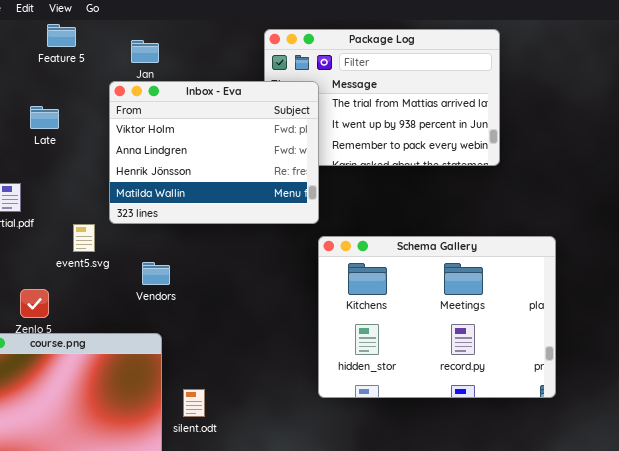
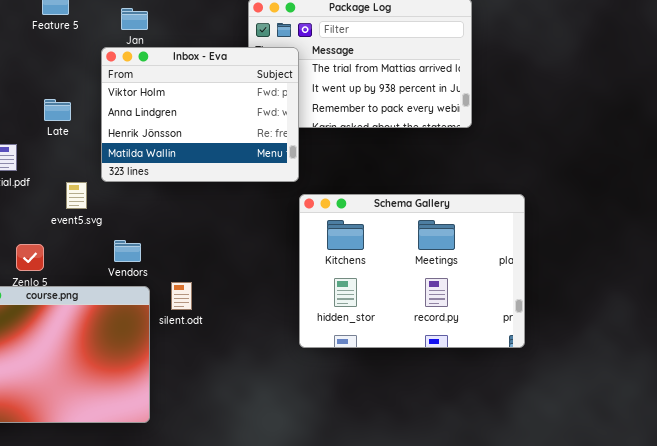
Late: [30,106,59,129] -> [44,99,71,121], moved
Vendors: [142,262,170,285] -> [114,240,141,262], moved
silent.odt: [183,389,205,417] -> [171,282,192,310], moved

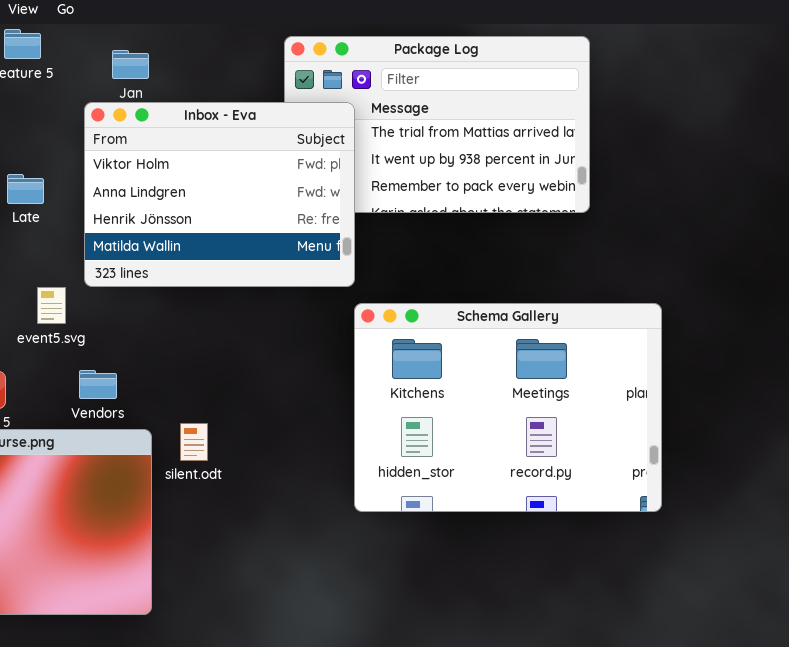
Vendors: [114,240,141,262] -> [79,370,117,399], moved

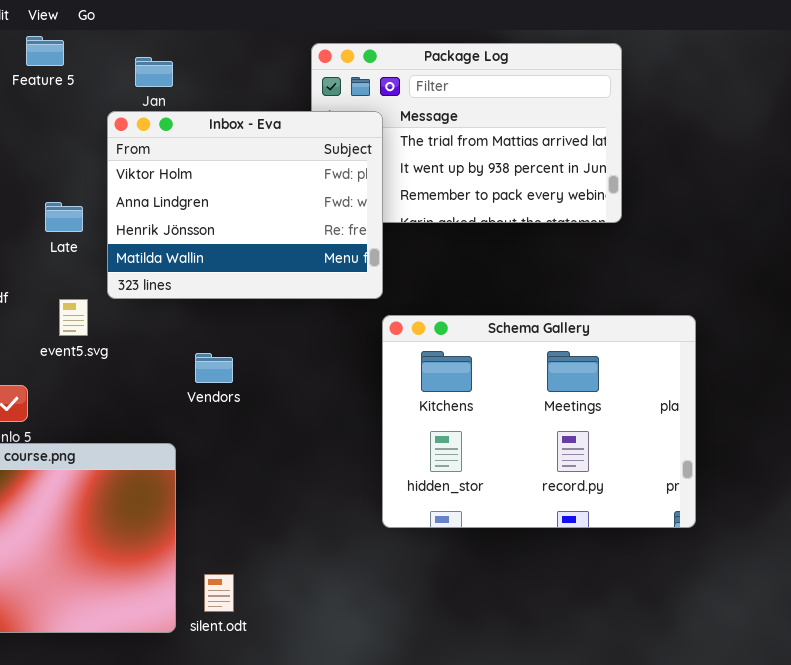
Late: [7,174,44,204] -> [45,202,83,232], moved
Vendors: [79,370,117,399] -> [195,353,233,383], moved
silent.odt: [180,423,208,461] -> [204,574,234,612], moved

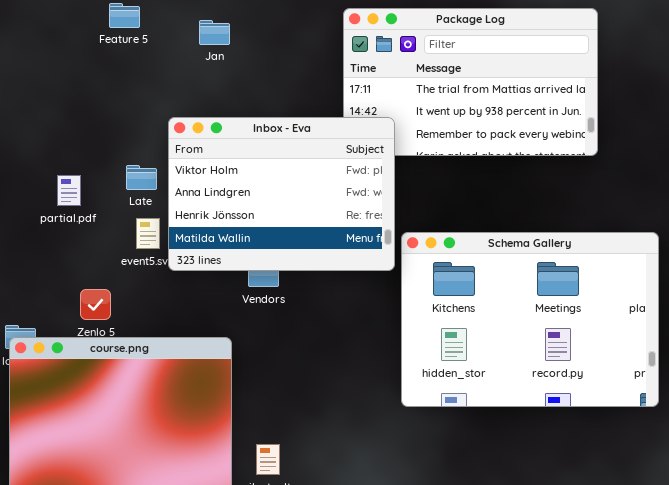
Inbox - Eva: [107,111,383,299] -> [168,117,395,271], moved
Late: [45,202,83,232] -> [126,165,157,190], moved

